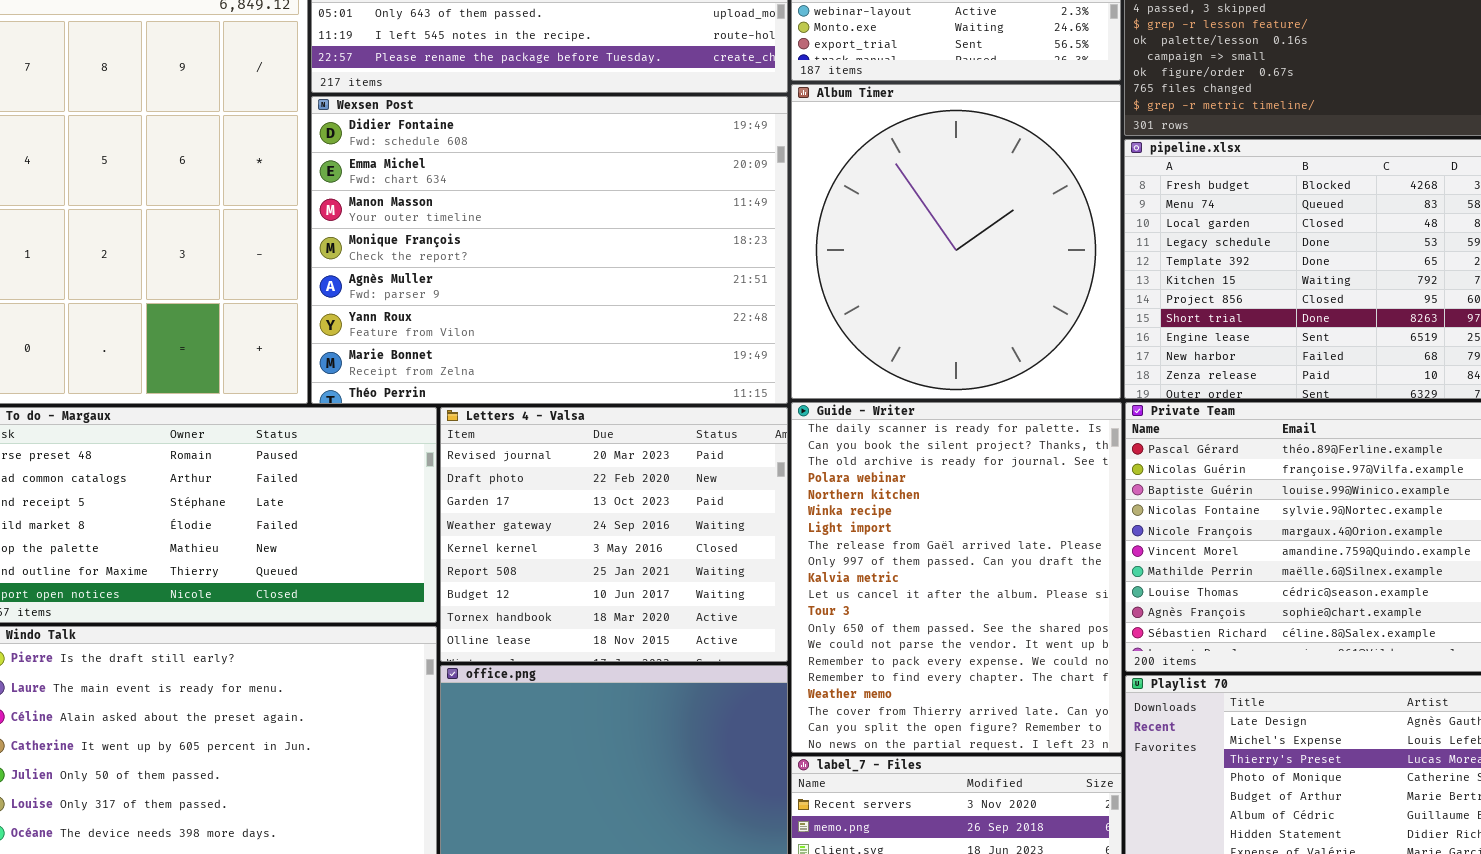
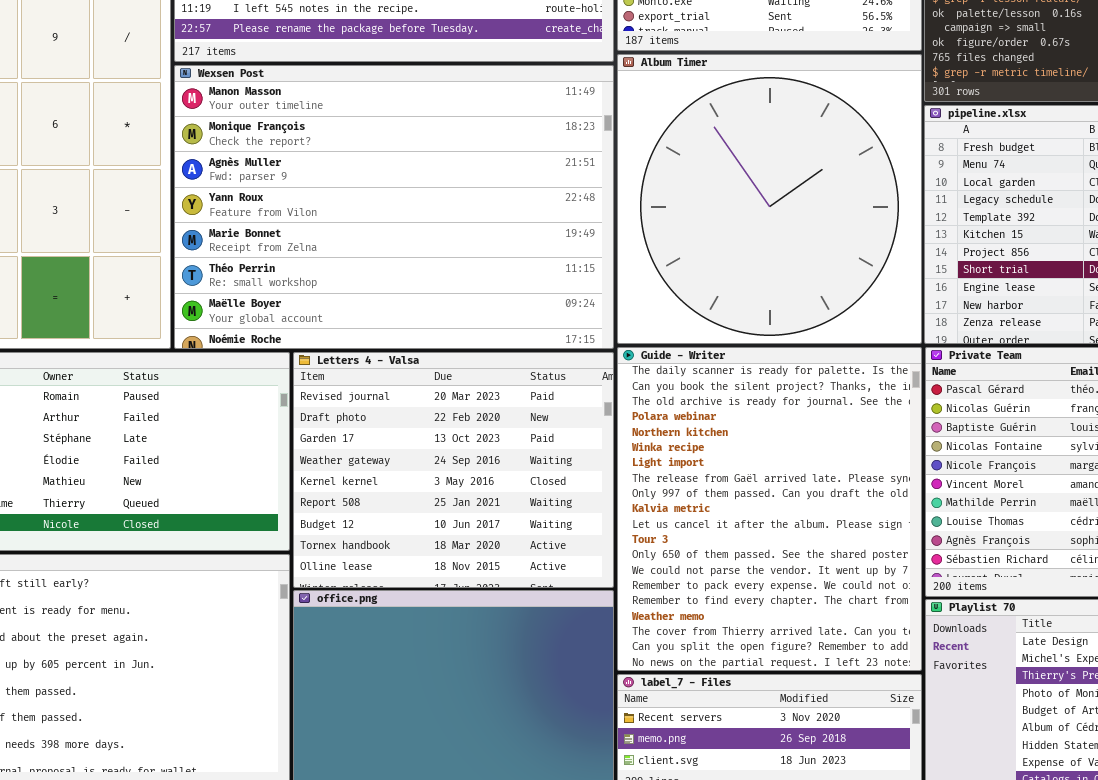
Wexsen Post: [311,96,788,404] -> [174,65,614,349], scrolled down 2 rows

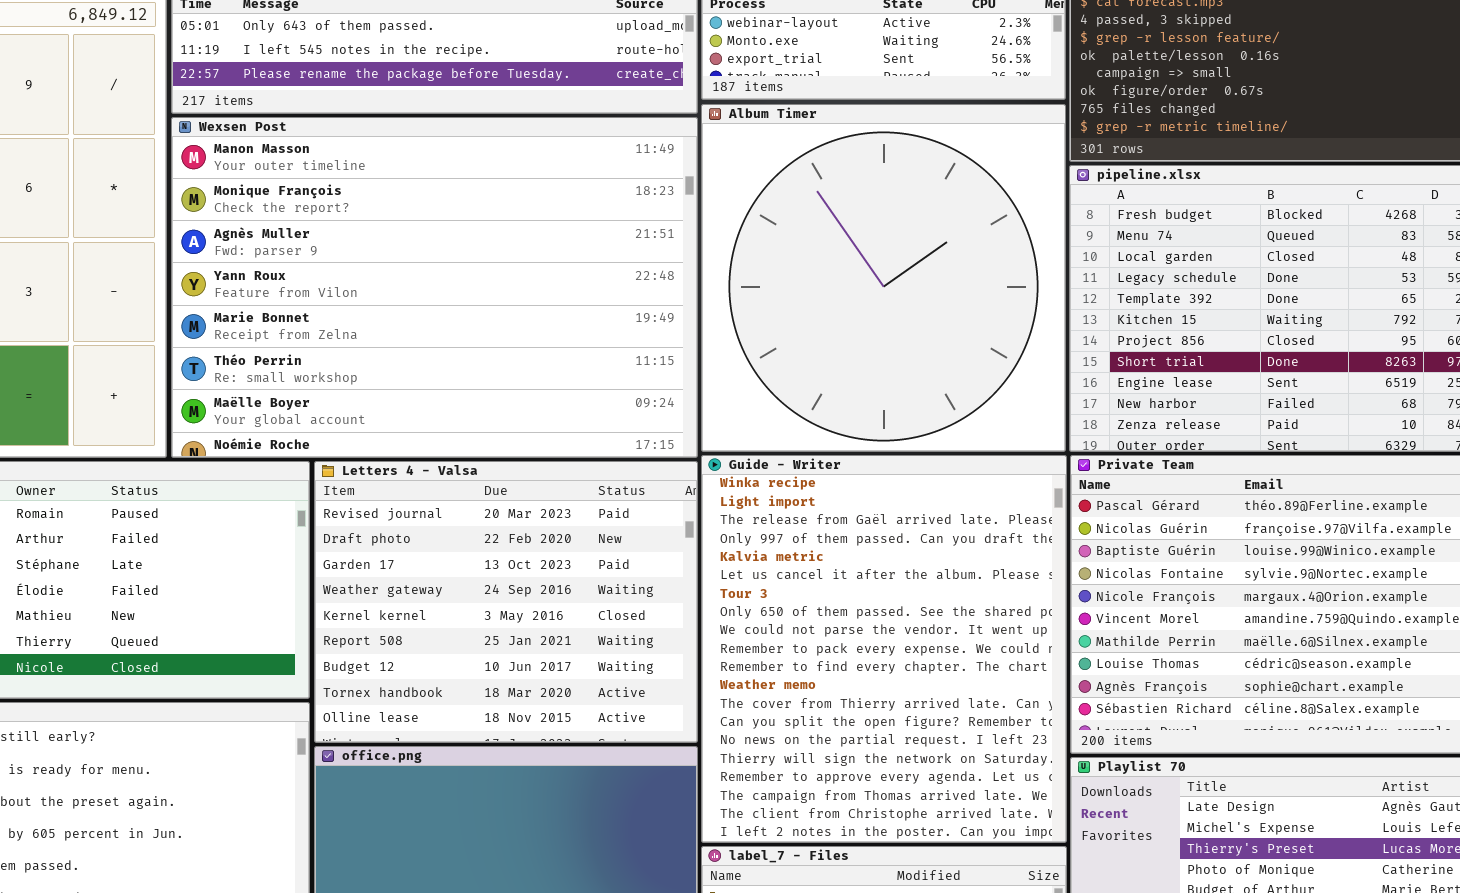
Guide - Writer: [617,347,922,671] -> [701,455,1067,843], scrolled down 5 rows

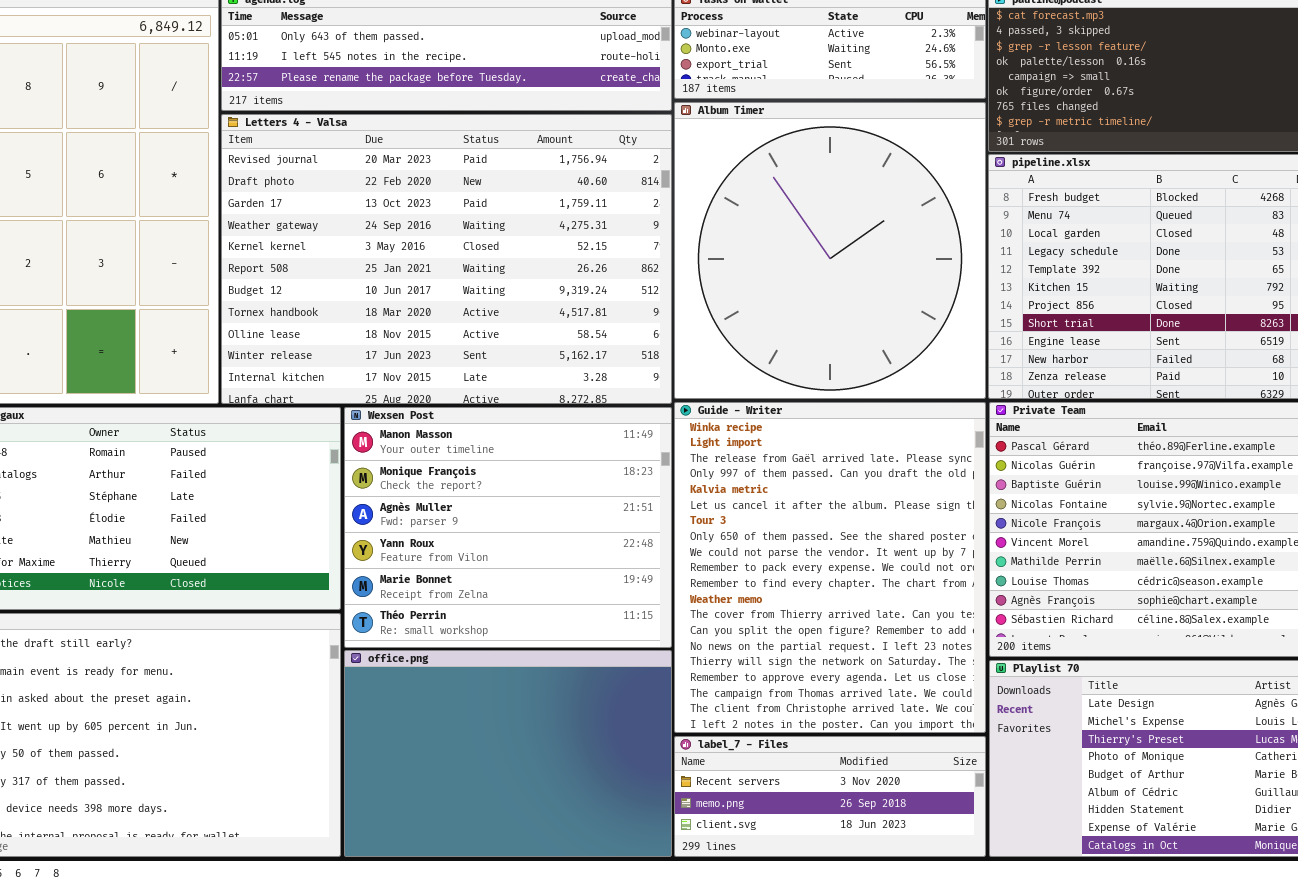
Wexsen Post: [171,117,698,458] -> [344,407,672,648], moved, resized
Letters 4 - Valsa: [314,461,698,743] -> [221,114,672,404], moved, resized

